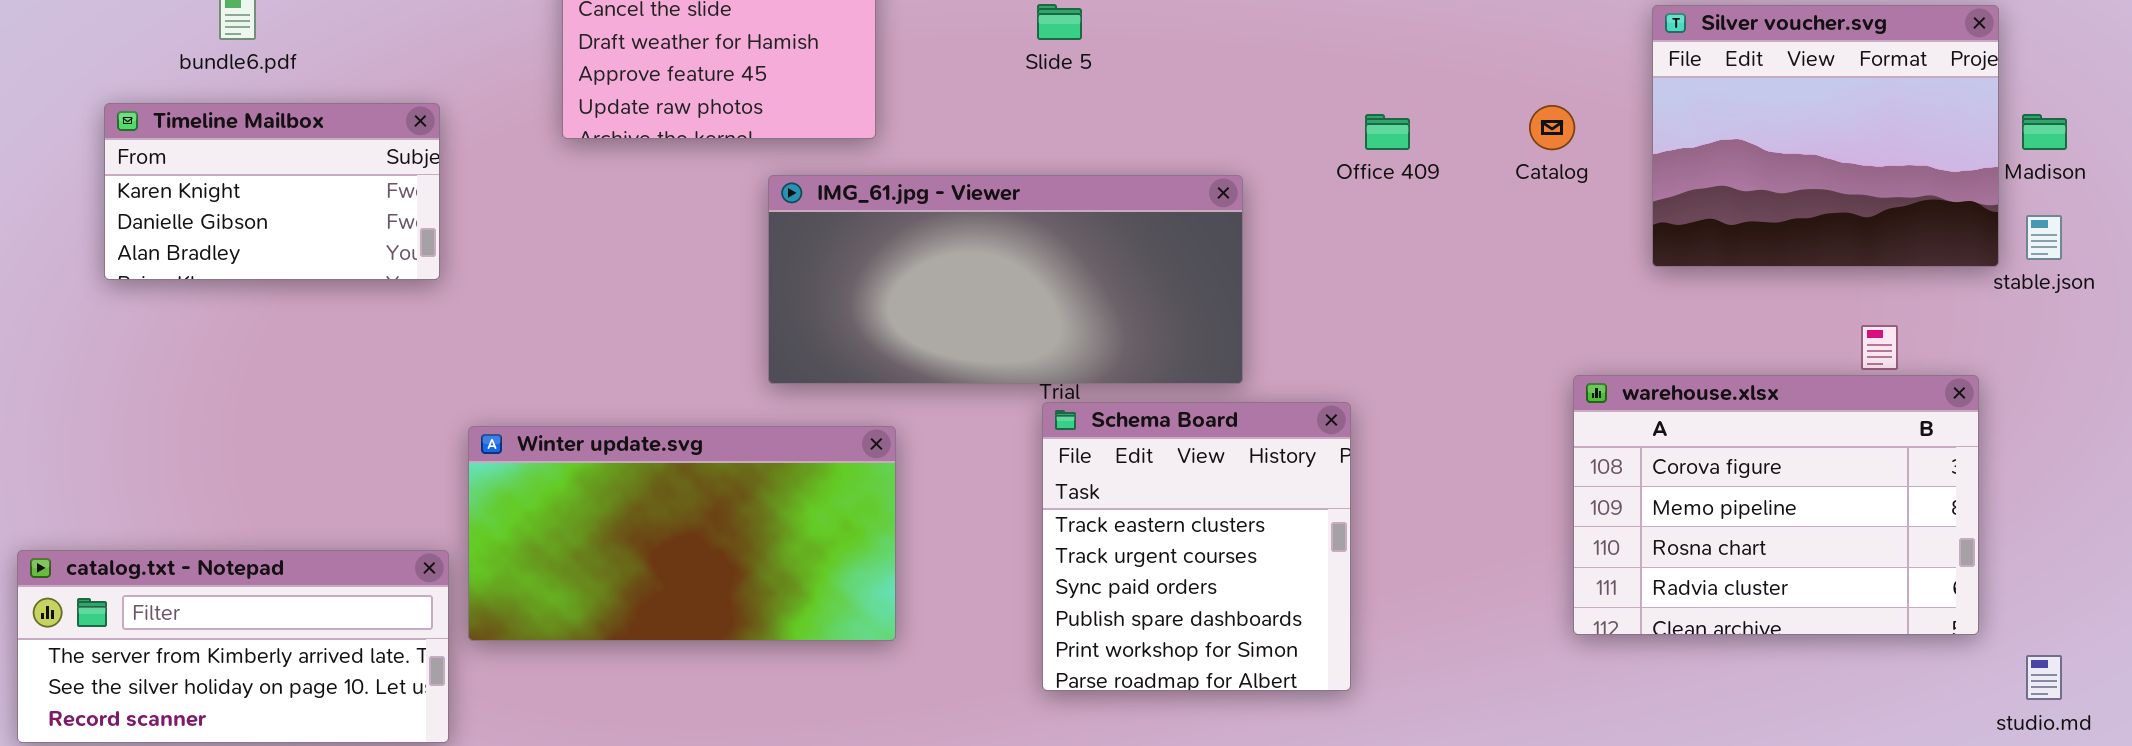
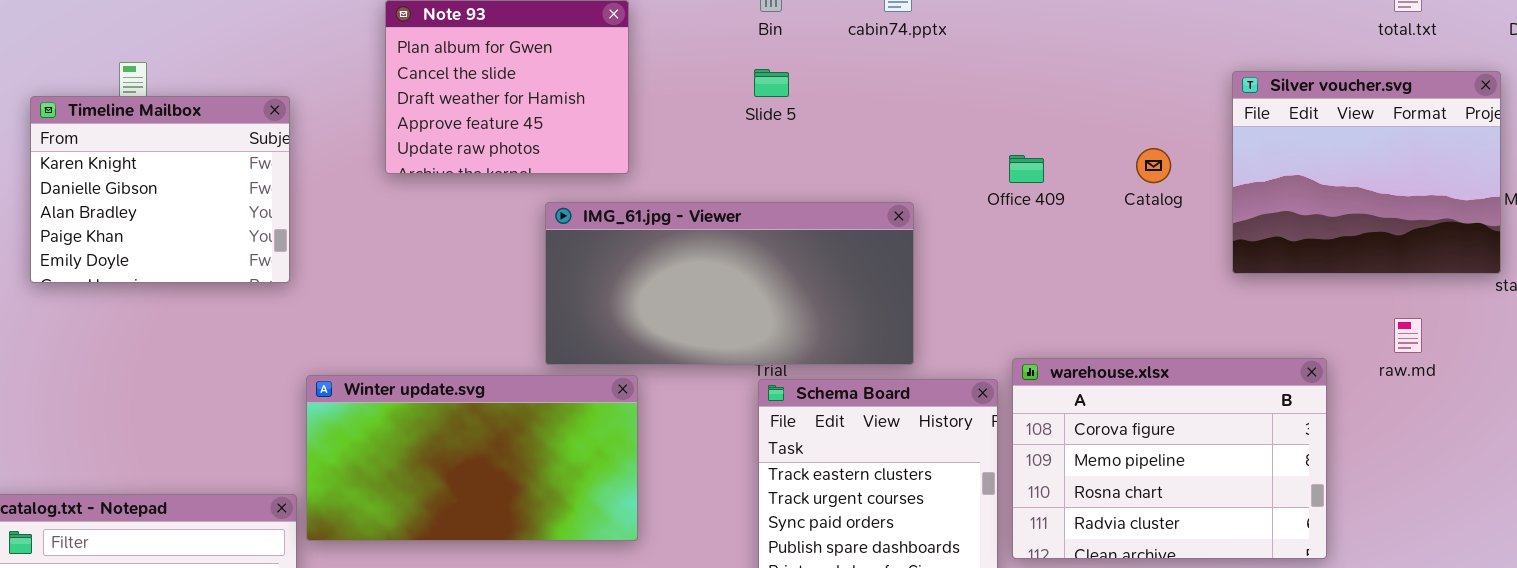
Timeline Mailbox: [104,103,440,280] -> [30,96,290,283], resized
warehouse.xlsx: [1573,375,1979,635] -> [1012,358,1327,559], moved
Winter update.svg: [468,426,896,641] -> [306,375,638,541], moved

